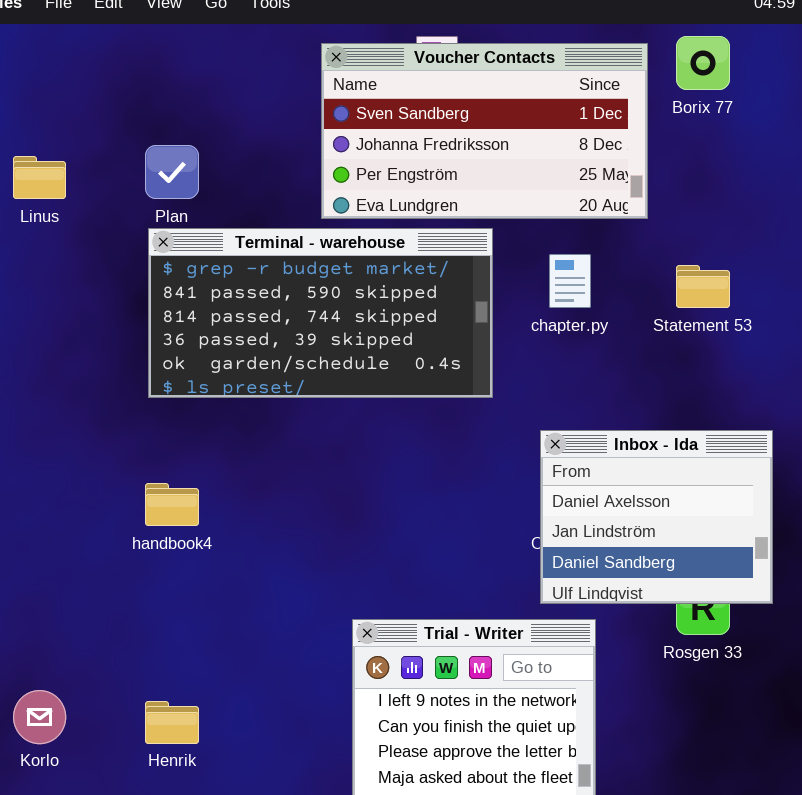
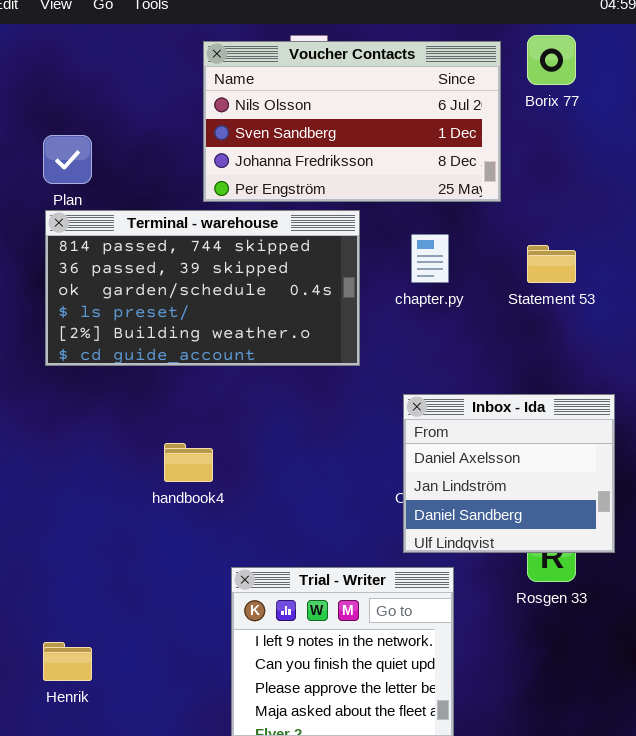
Voucher Contacts: [321,43,648,219] -> [203,41,501,202], scrolled up 1 row
Terminal - warehouse: [148,228,493,398] -> [45,210,360,366], scrolled down 2 rows
handbook4: [145,483,199,526] -> [164,443,213,482], moved

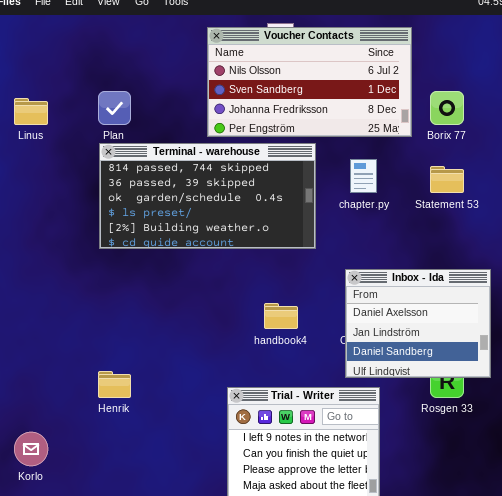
Borix 77: [527,35,576,85] -> [430,91,464,125], moved
handbook4: [164,443,213,482] -> [264,303,298,329], moved
Henrik: [43,642,92,681] -> [98,371,131,398], moved

